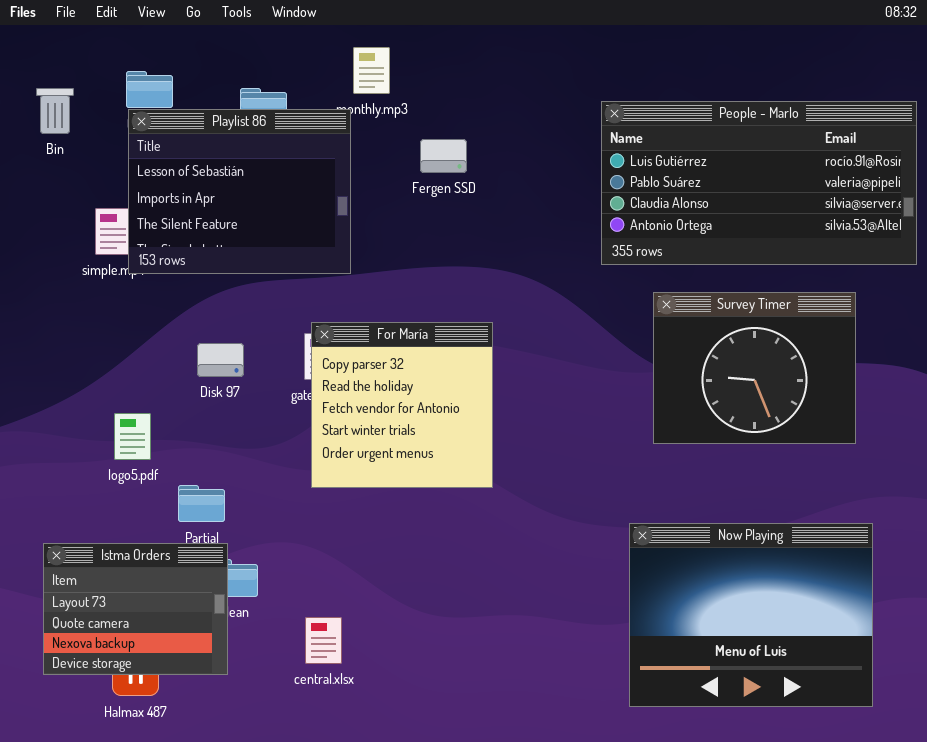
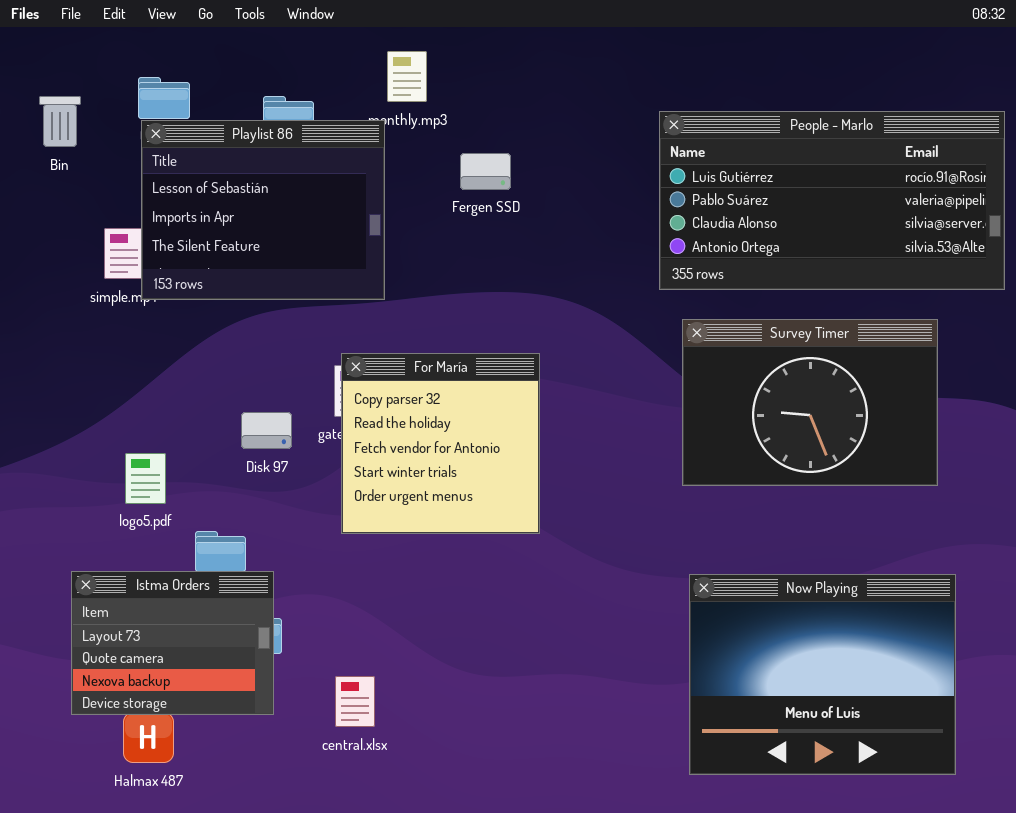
Survey Timer: [653,292,856,444] -> [682,319,938,486], resized
Disk 97: [197,343,244,377] -> [241,412,292,449], moved
Istma Orders: [43,543,228,675] -> [71,571,274,715], moved

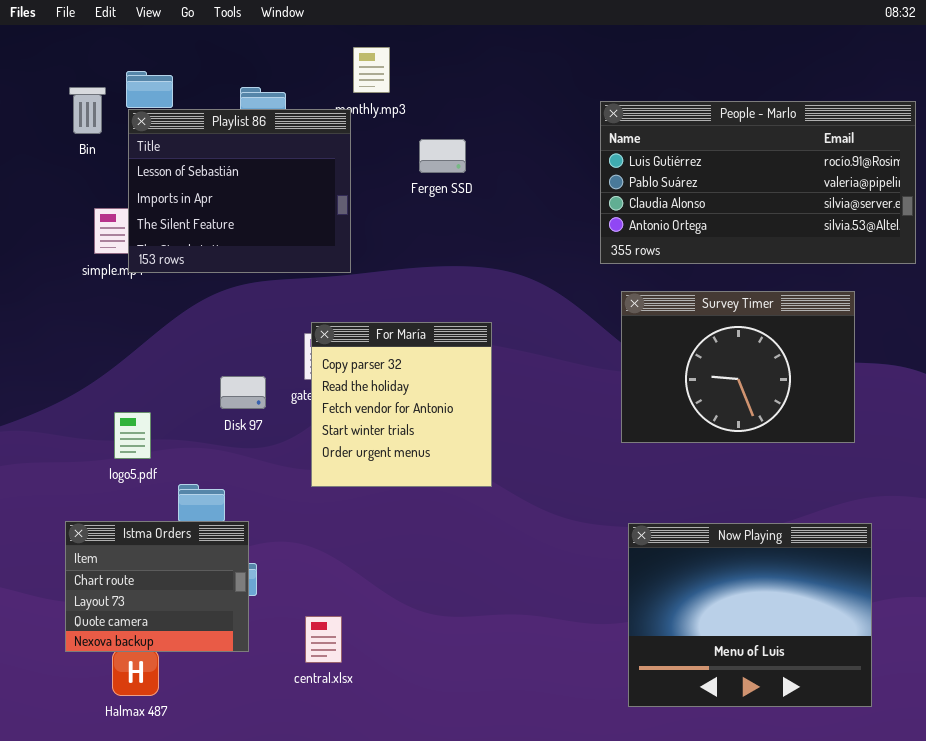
Bin: [39,96,81,147] -> [69,87,106,134], moved
Istma Orders: [71,571,274,715] -> [65,521,249,652], scrolled up 1 row

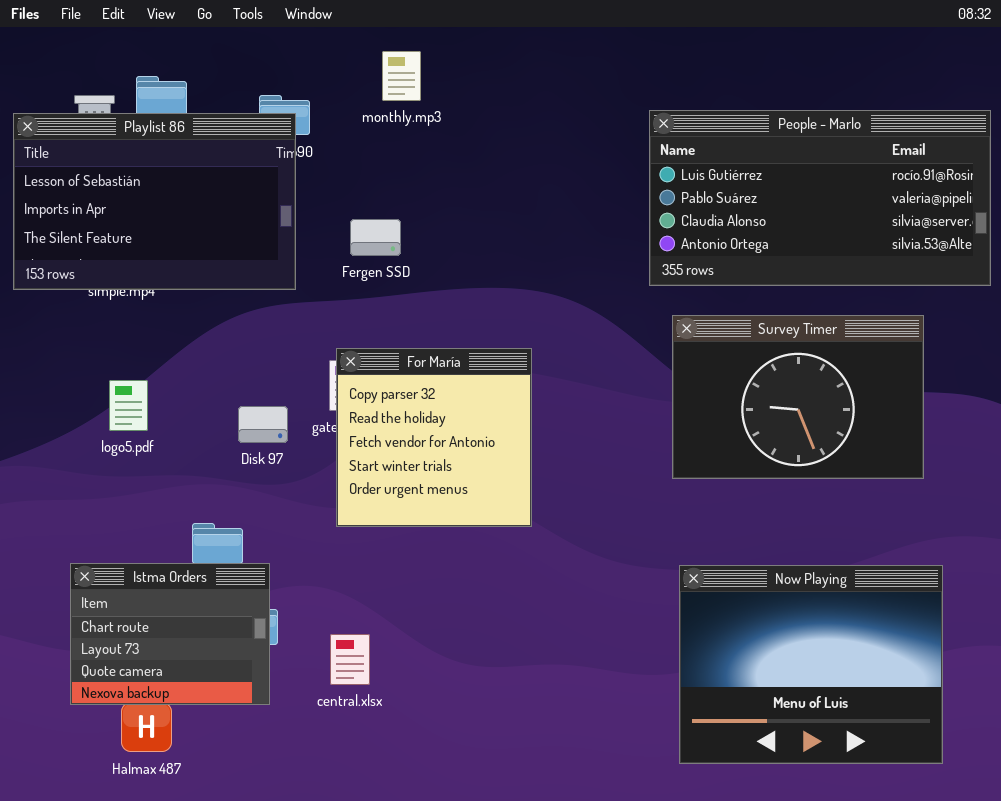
Playlist 86: [128,109,351,273] -> [13,113,296,290], moved, resized
Fergen SSD: [419,139,466,173] -> [350,219,401,256], moved
logo5.pdf: [114,412,151,459] -> [109,380,148,431], moved
central.xlsx: [305,616,342,663] -> [330,634,370,685], moved

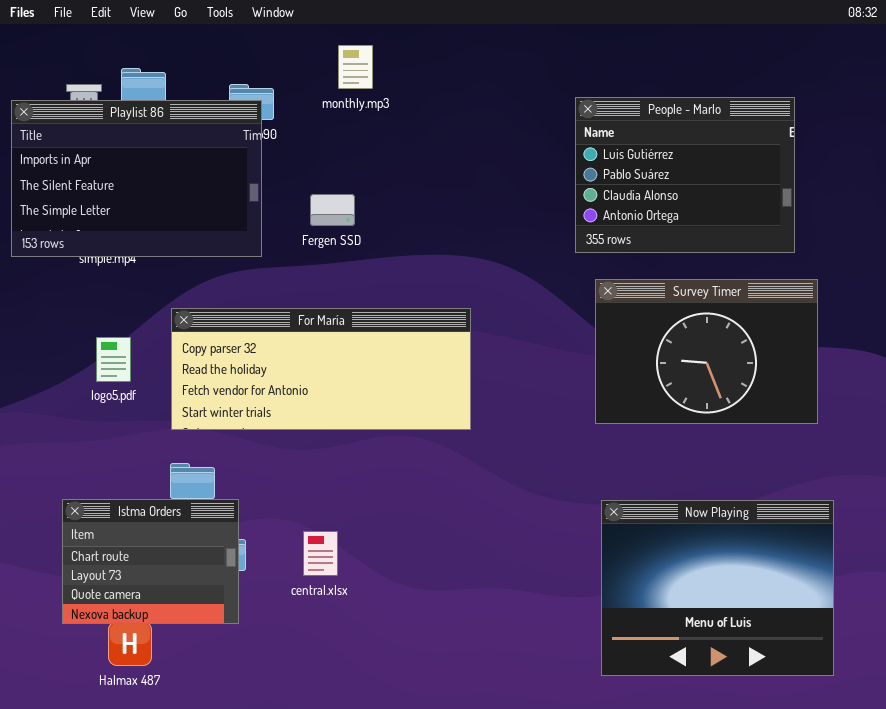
People - Marlo: [649,110,991,286] -> [575,97,795,253], resized
Playlist 86: [13,113,296,290] -> [11,100,262,257], scrolled down 1 row
For María: [336,348,532,527] -> [171,308,471,430], resized
central.xlsx: [330,634,370,685] -> [303,531,338,576], moved

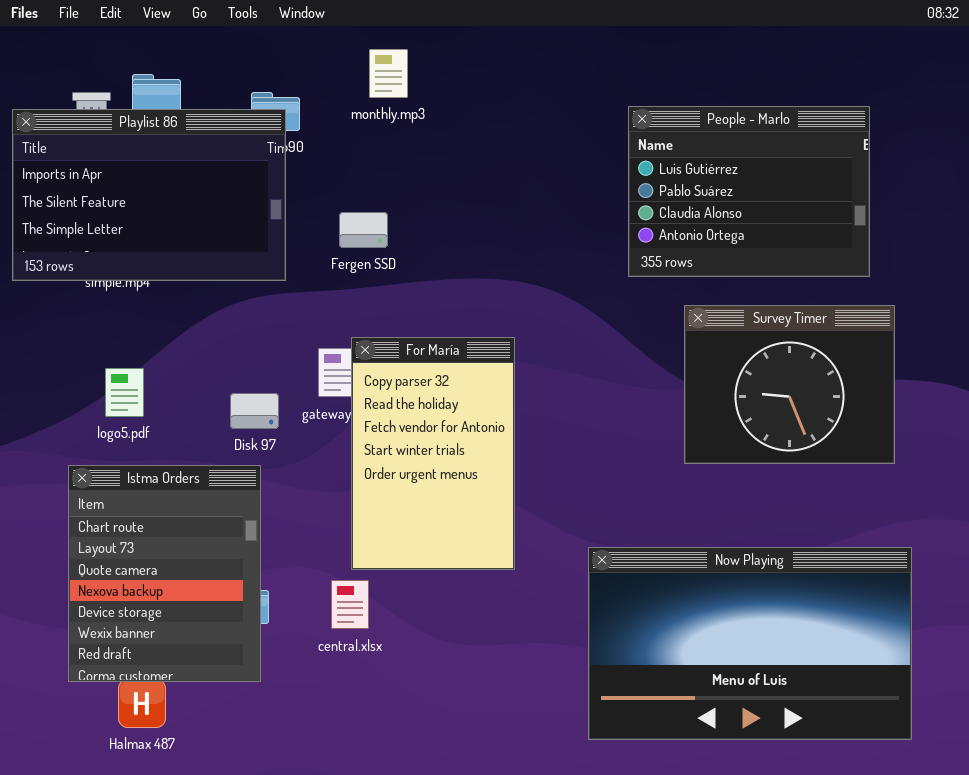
Survey Timer: [595,279,818,424] -> [684,305,895,464], resized
For María: [171,308,471,430] -> [351,337,515,570], resized
Istma Orders: [62,499,239,624] -> [68,465,261,682], resized
Now Playing: [601,500,834,676] -> [588,547,912,740], resized

